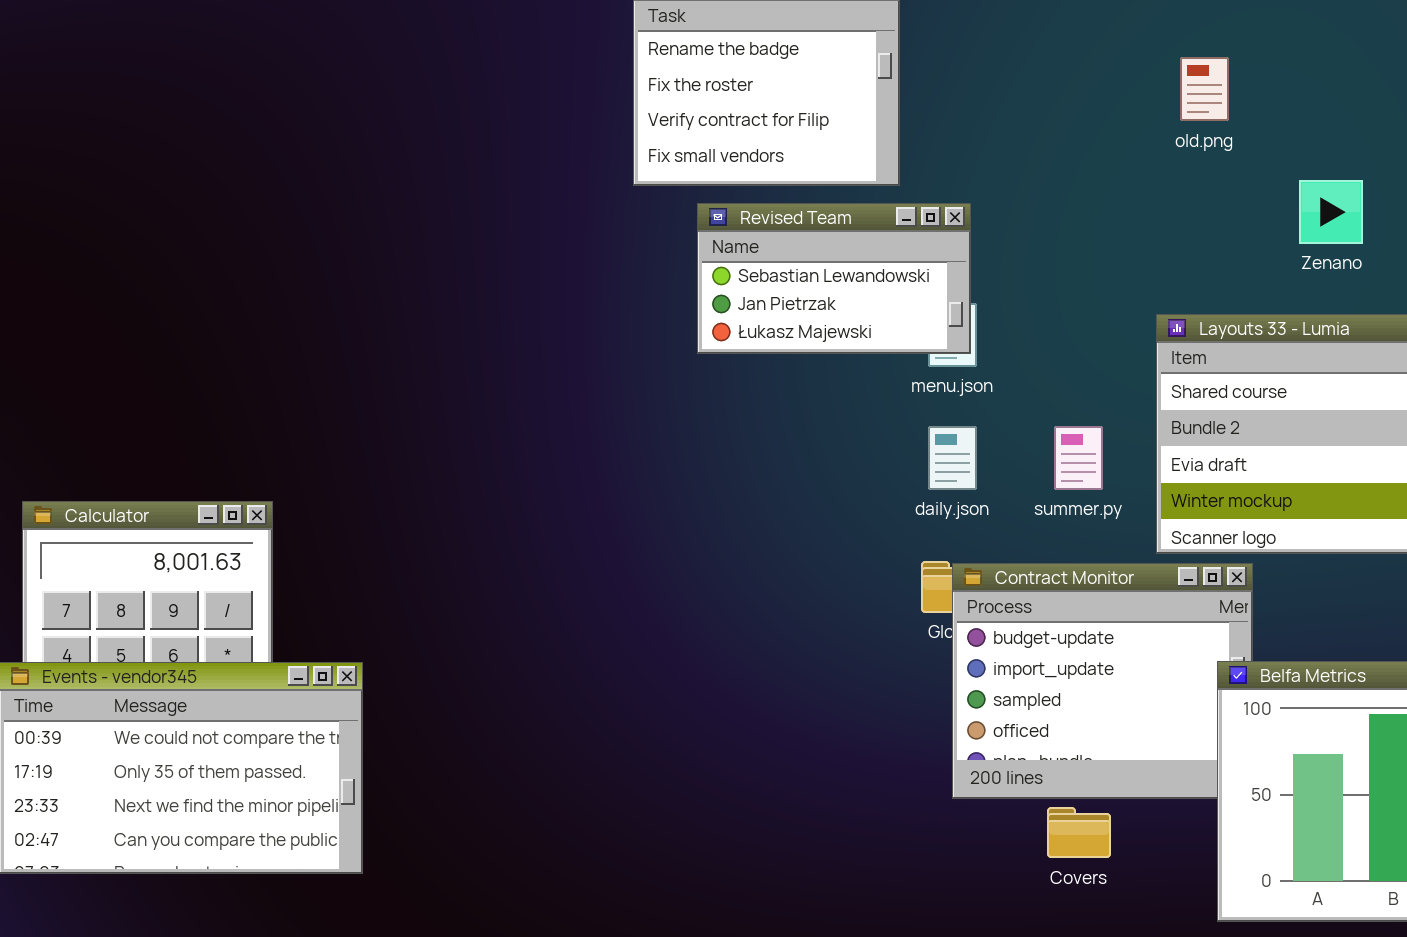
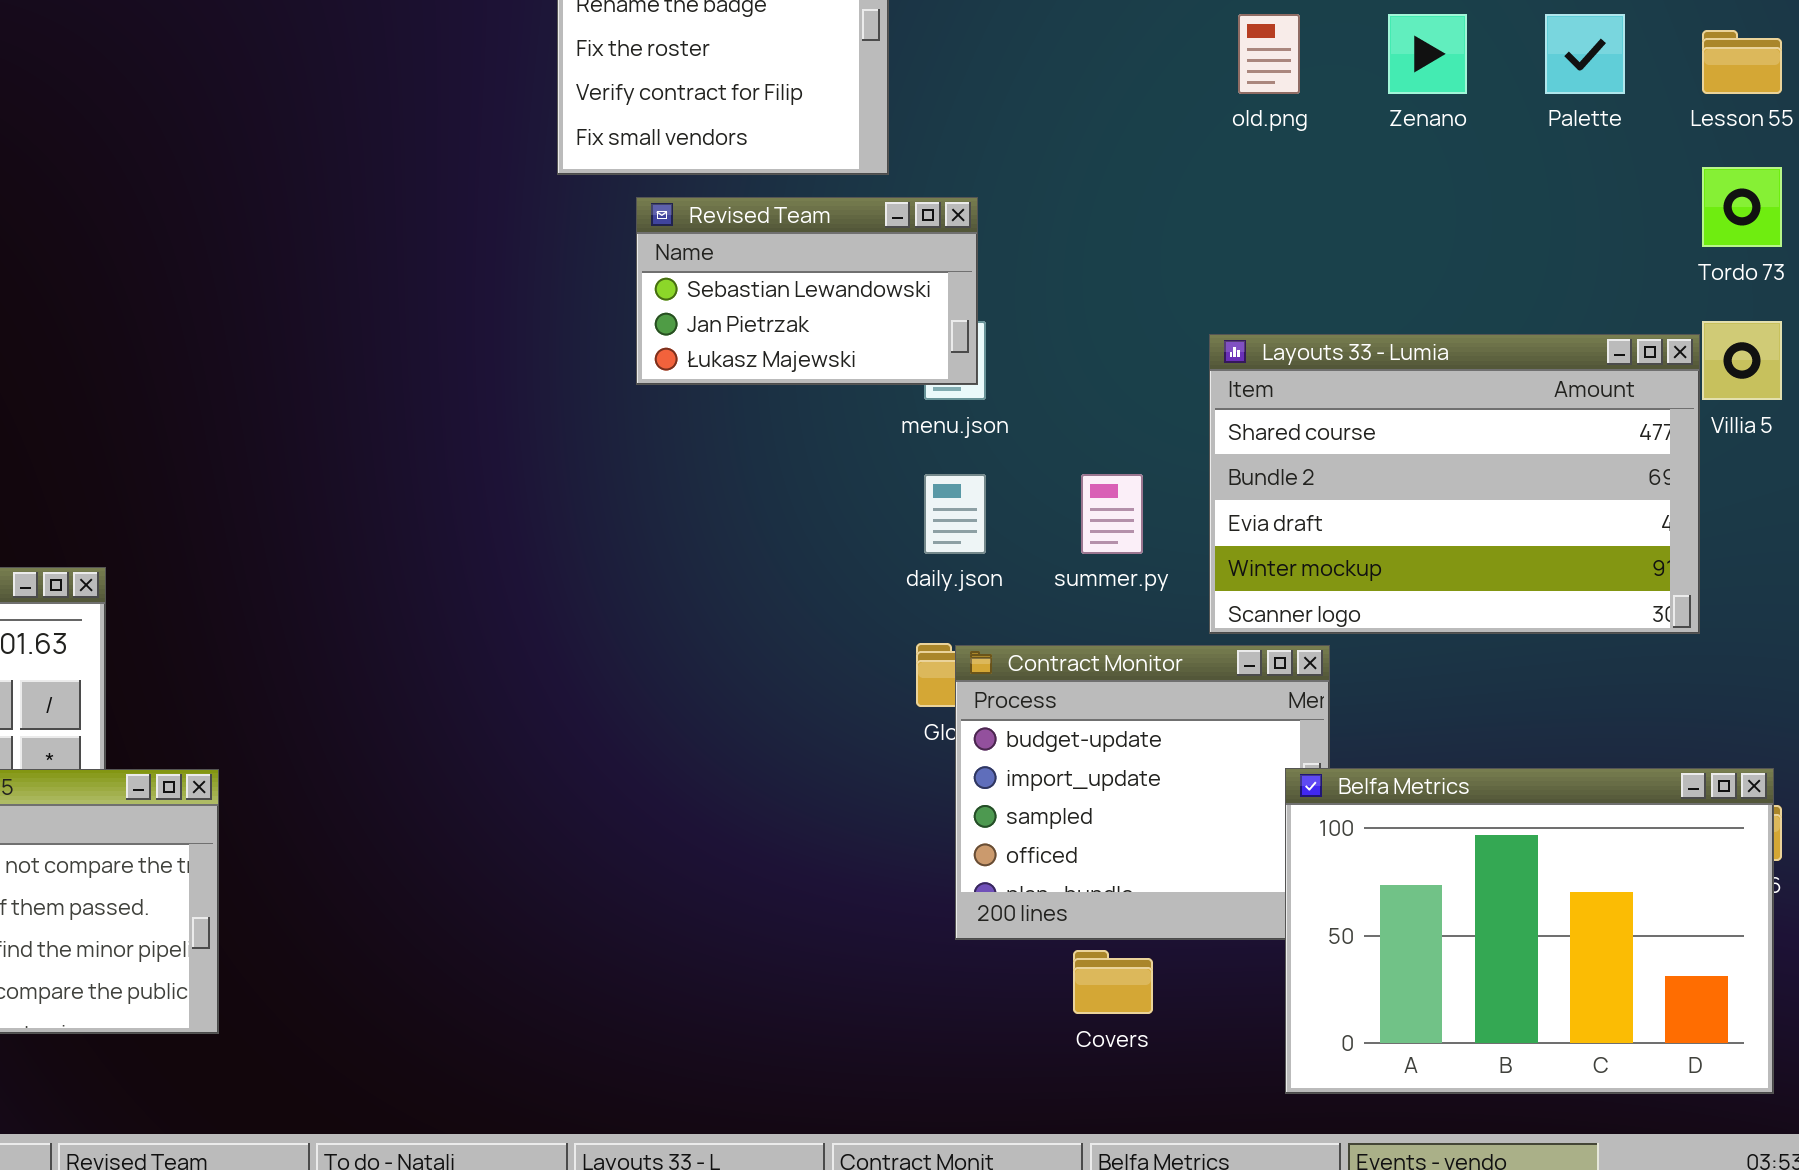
Zenano: [1299,180,1363,244] -> [1388,14,1467,94], moved

